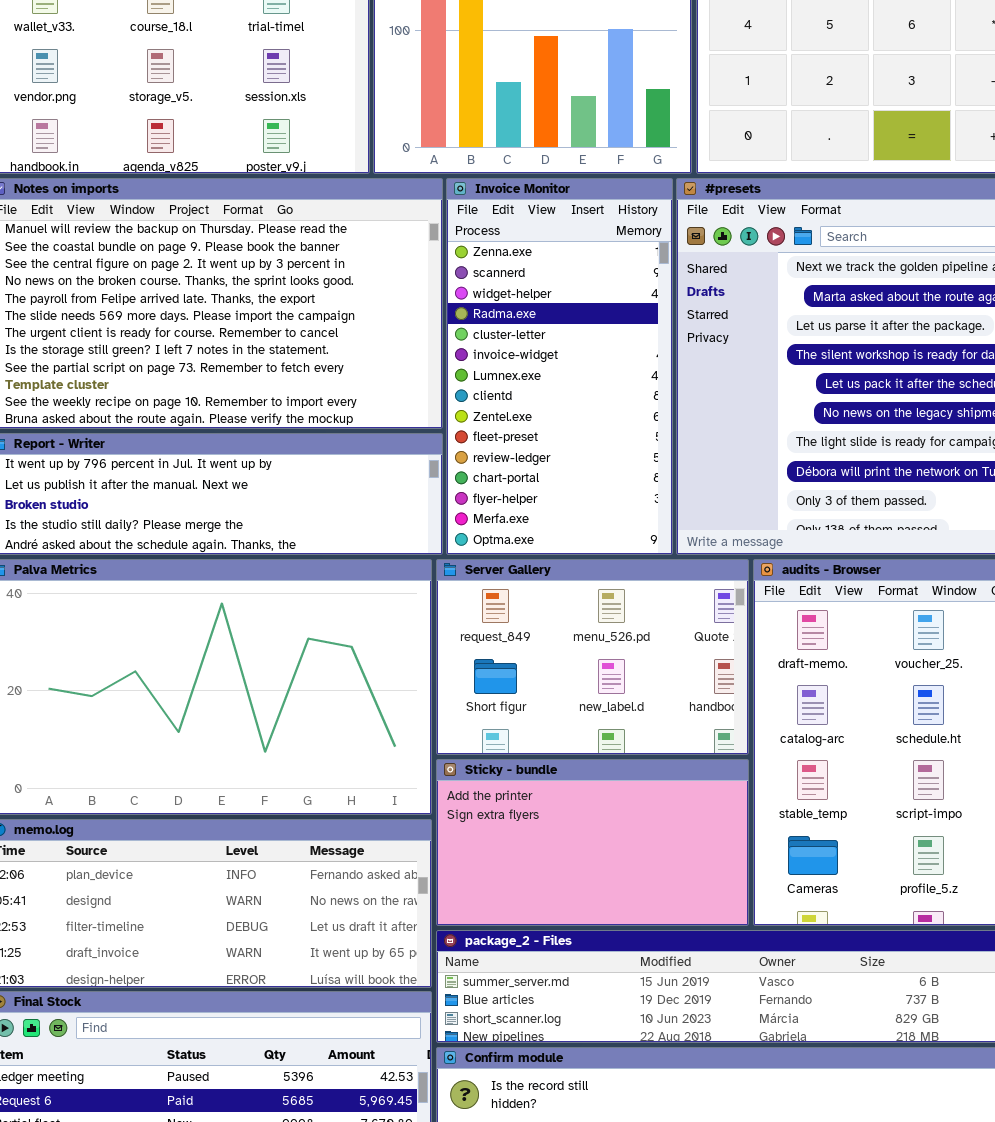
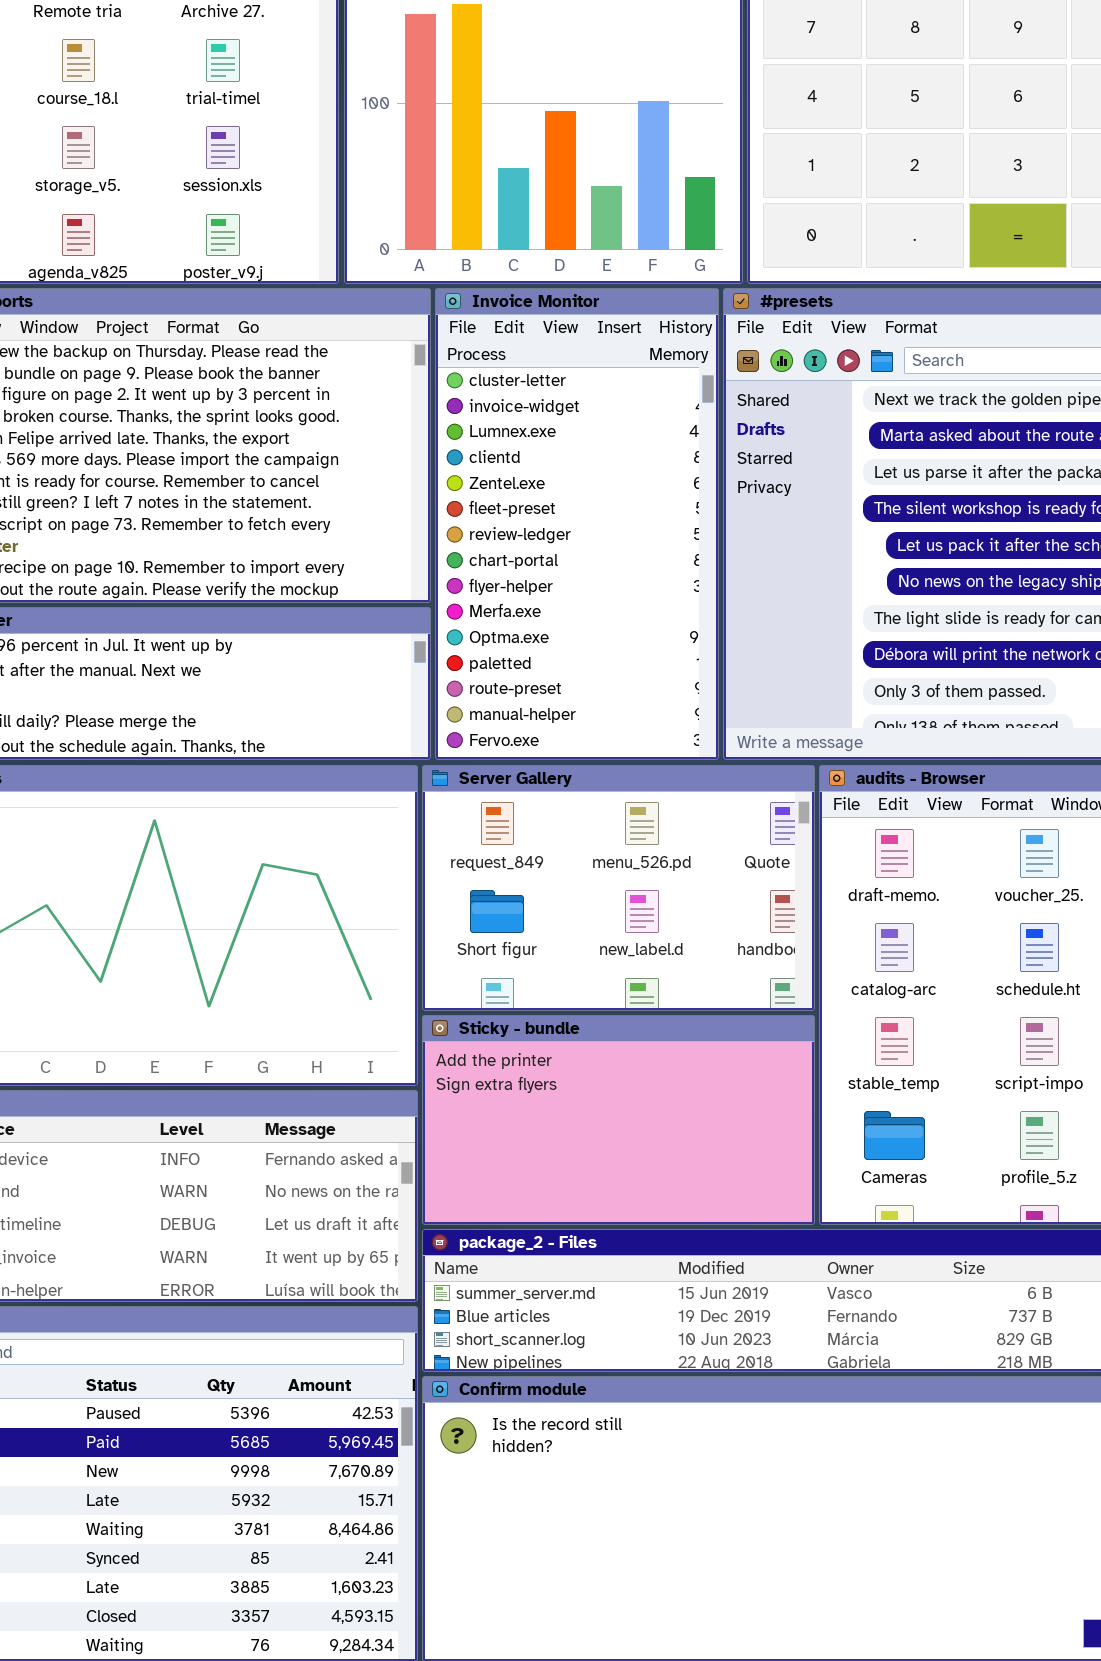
Invoice Monitor: [446,178,673,555] -> [435,288,719,760], scrolled down 4 rows

